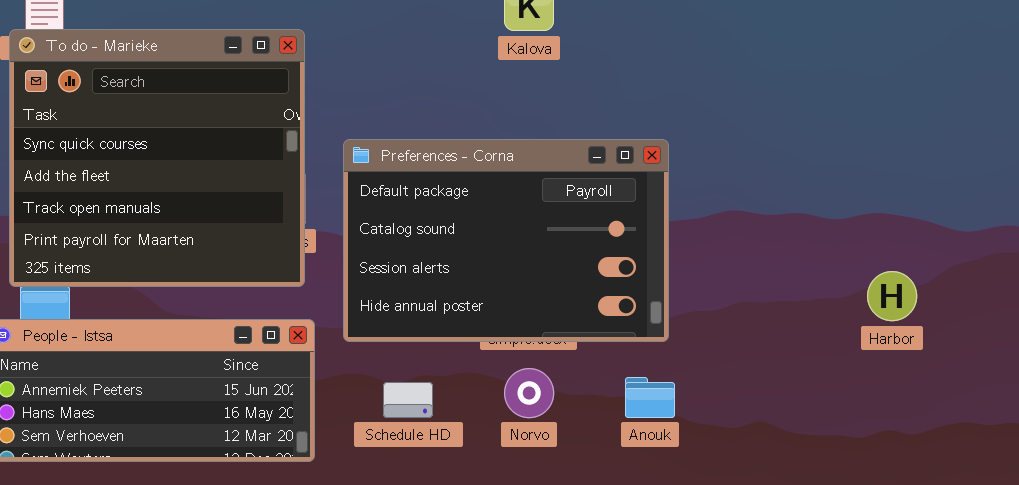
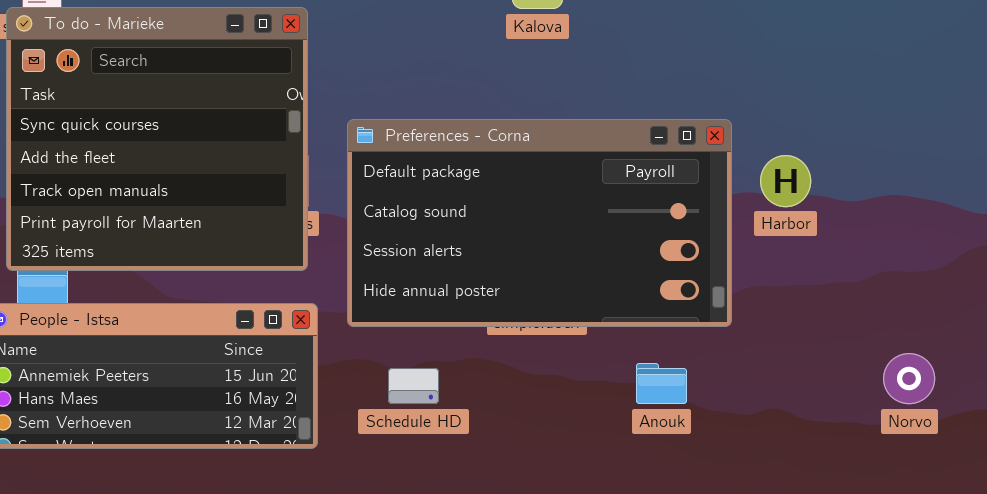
Preferences - Corna: [343,139,669,342] -> [347,119,732,327], resized
Harbor: [867,271,917,321] -> [760,155,811,207], moved
Norvo: [504,368,554,418] -> [883,353,935,404], moved

